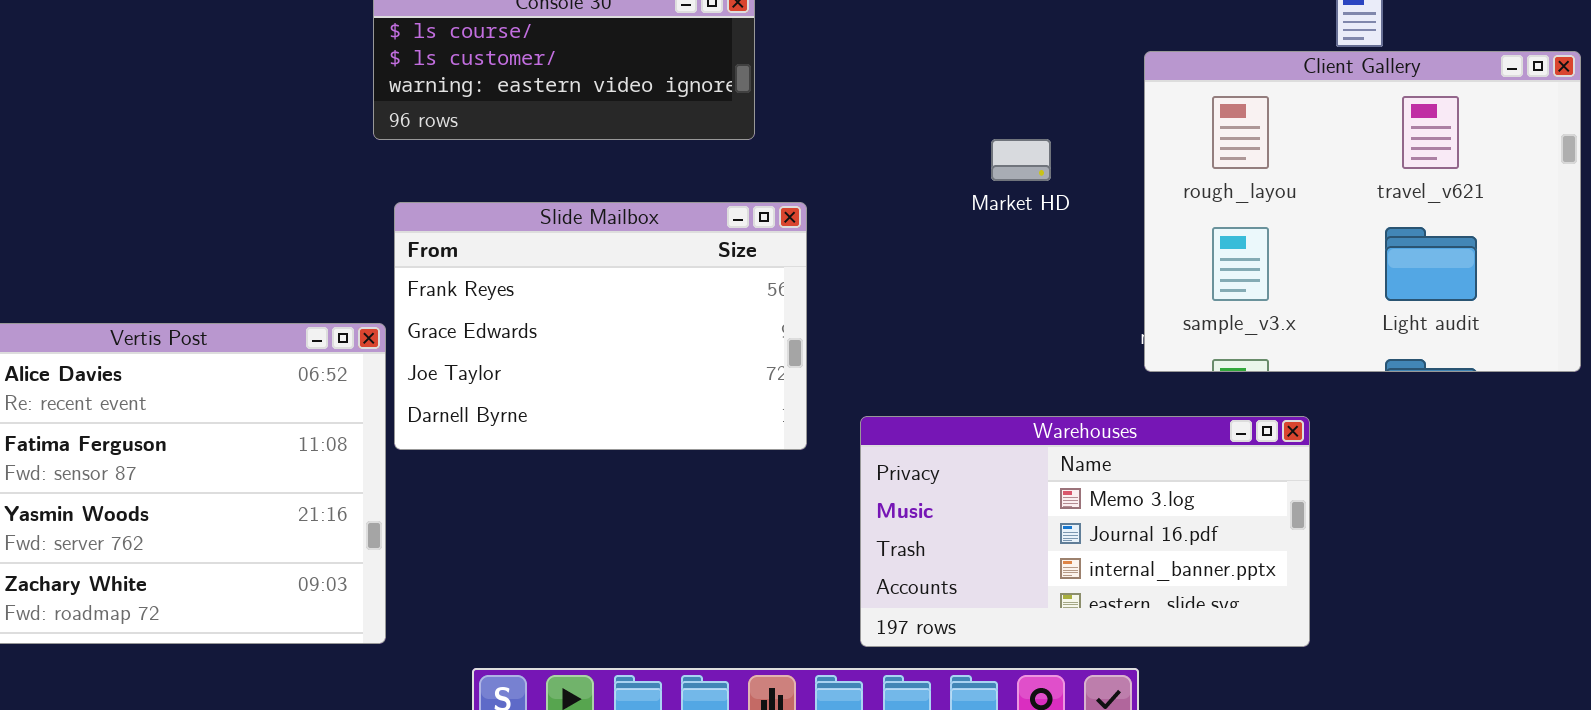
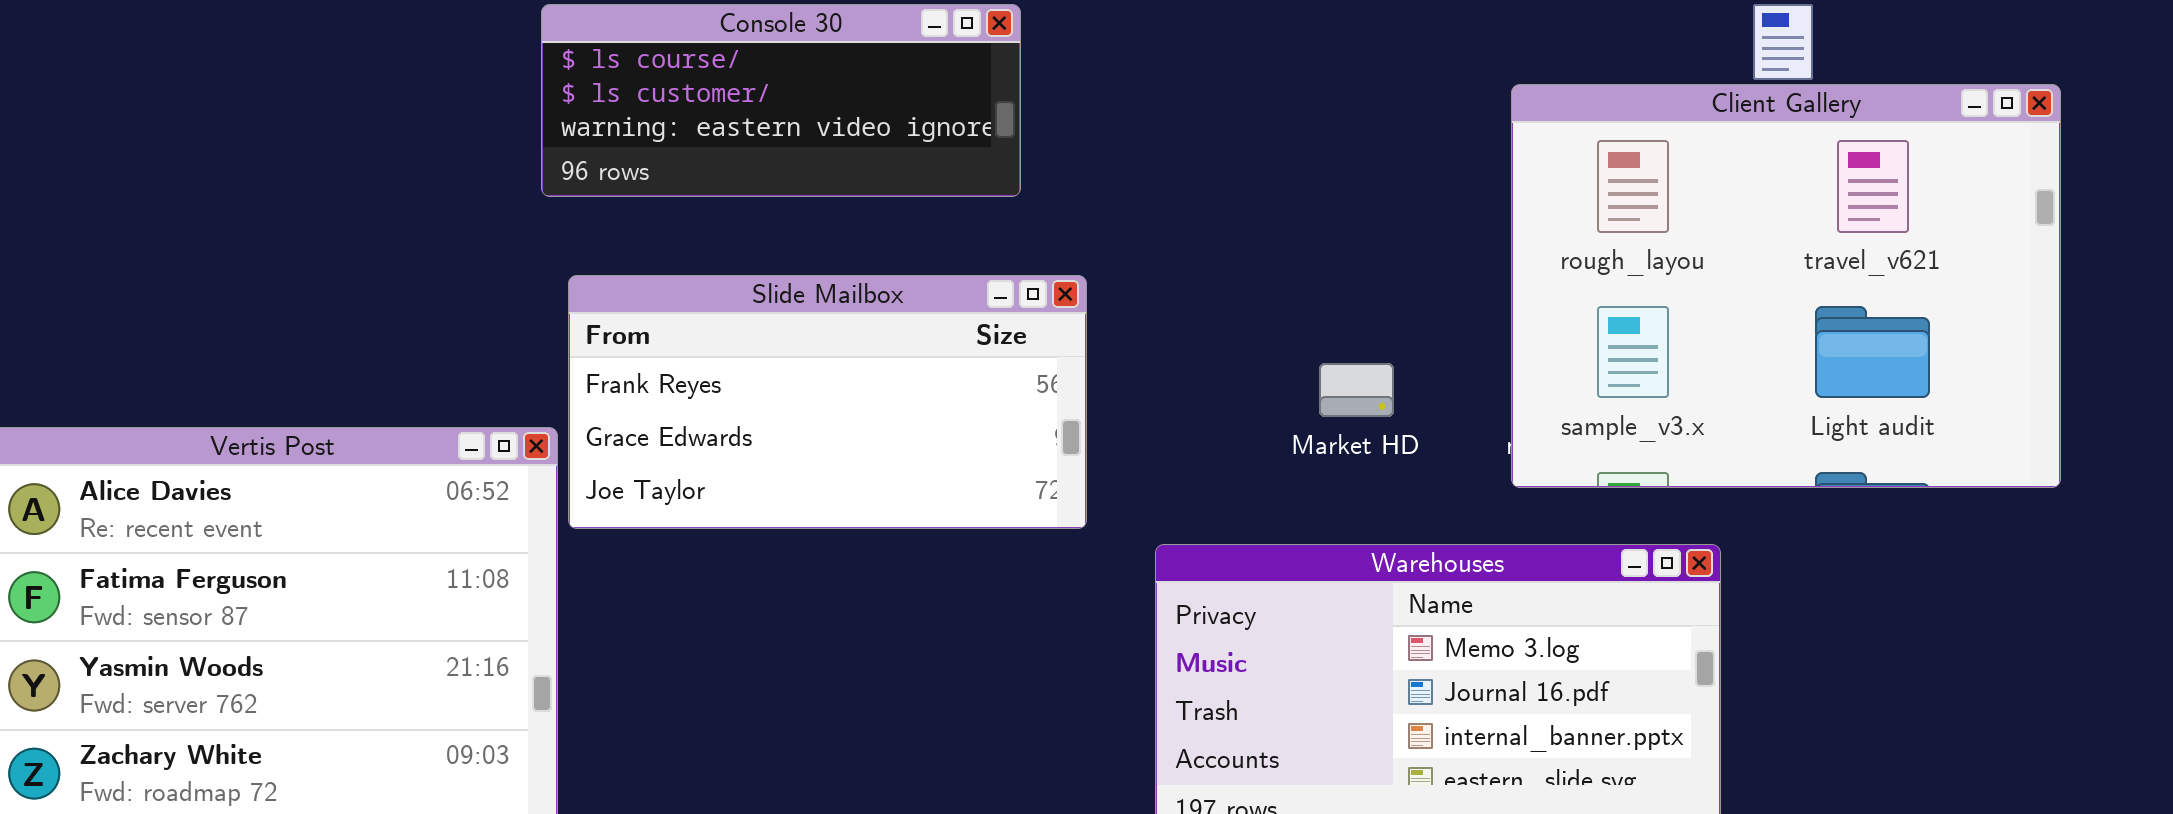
Market HD: [991,139,1051,181] -> [1319,363,1394,417], moved
Slide Mailbox: [394,202,807,450] -> [568,275,1087,529], resized

